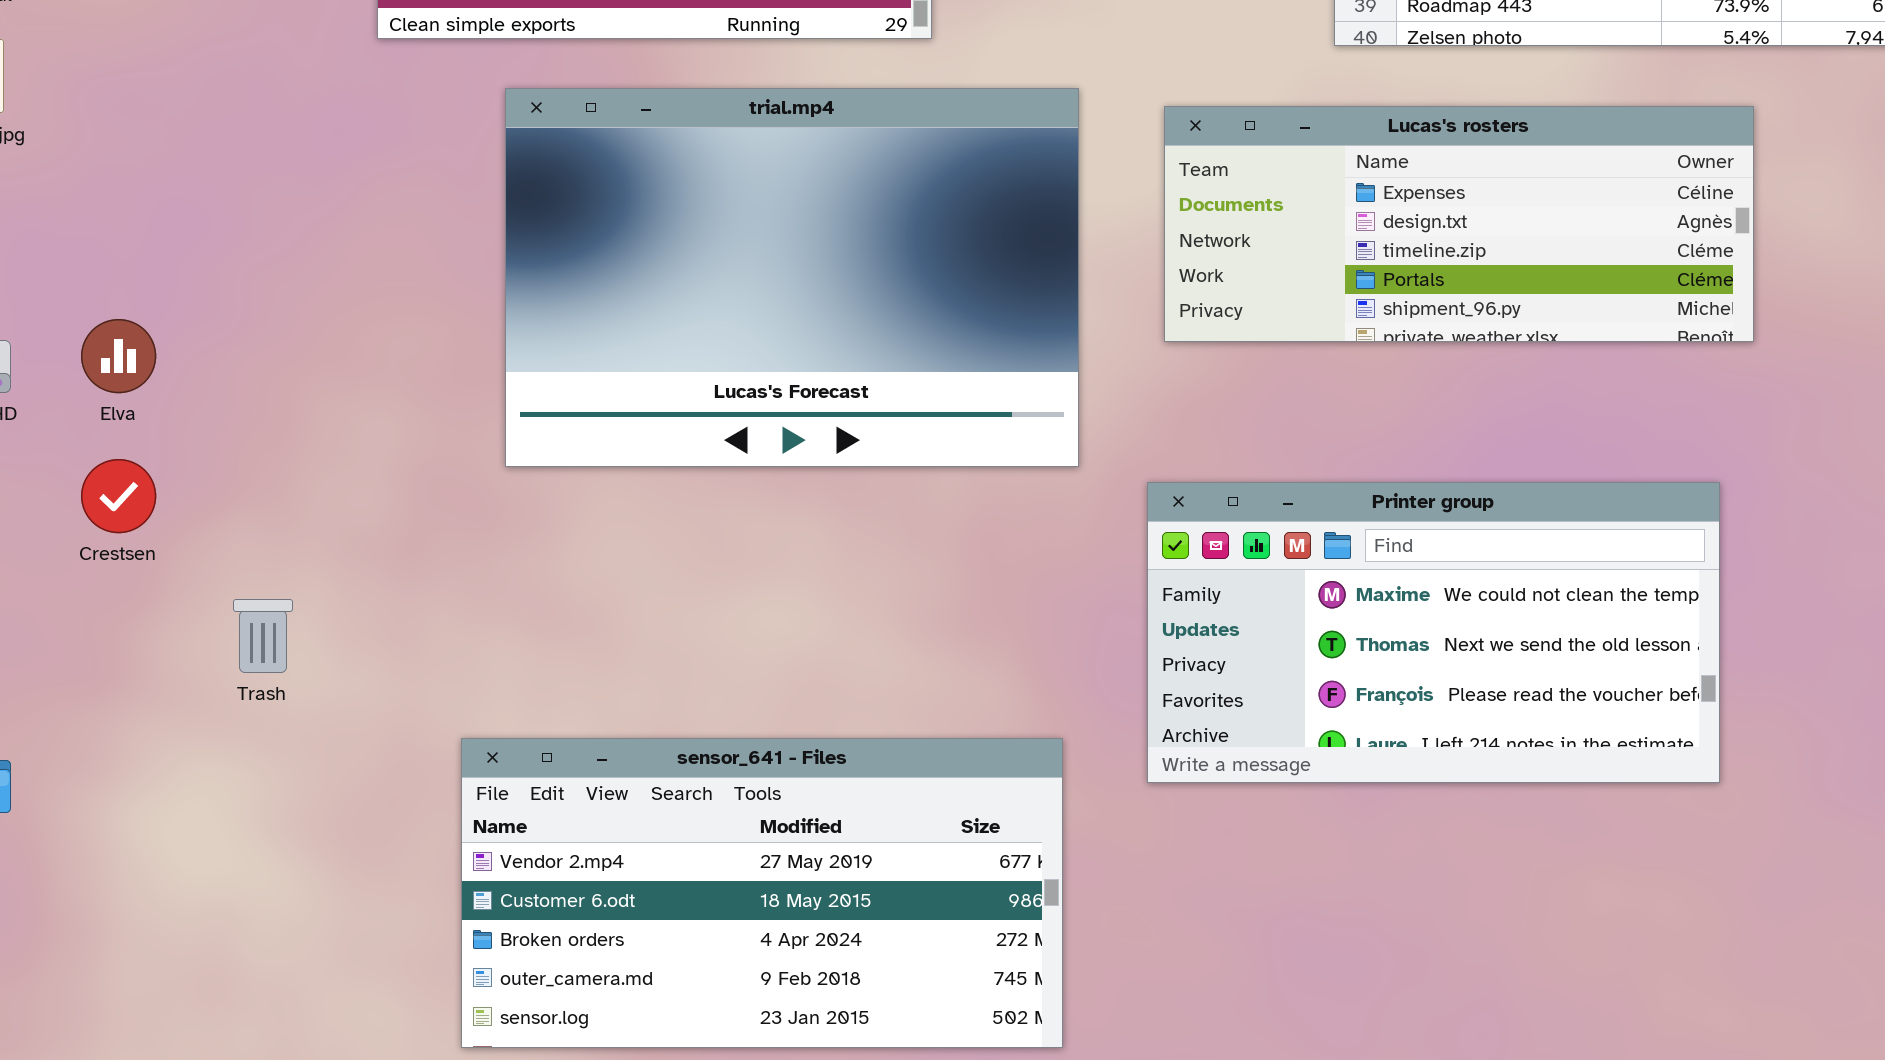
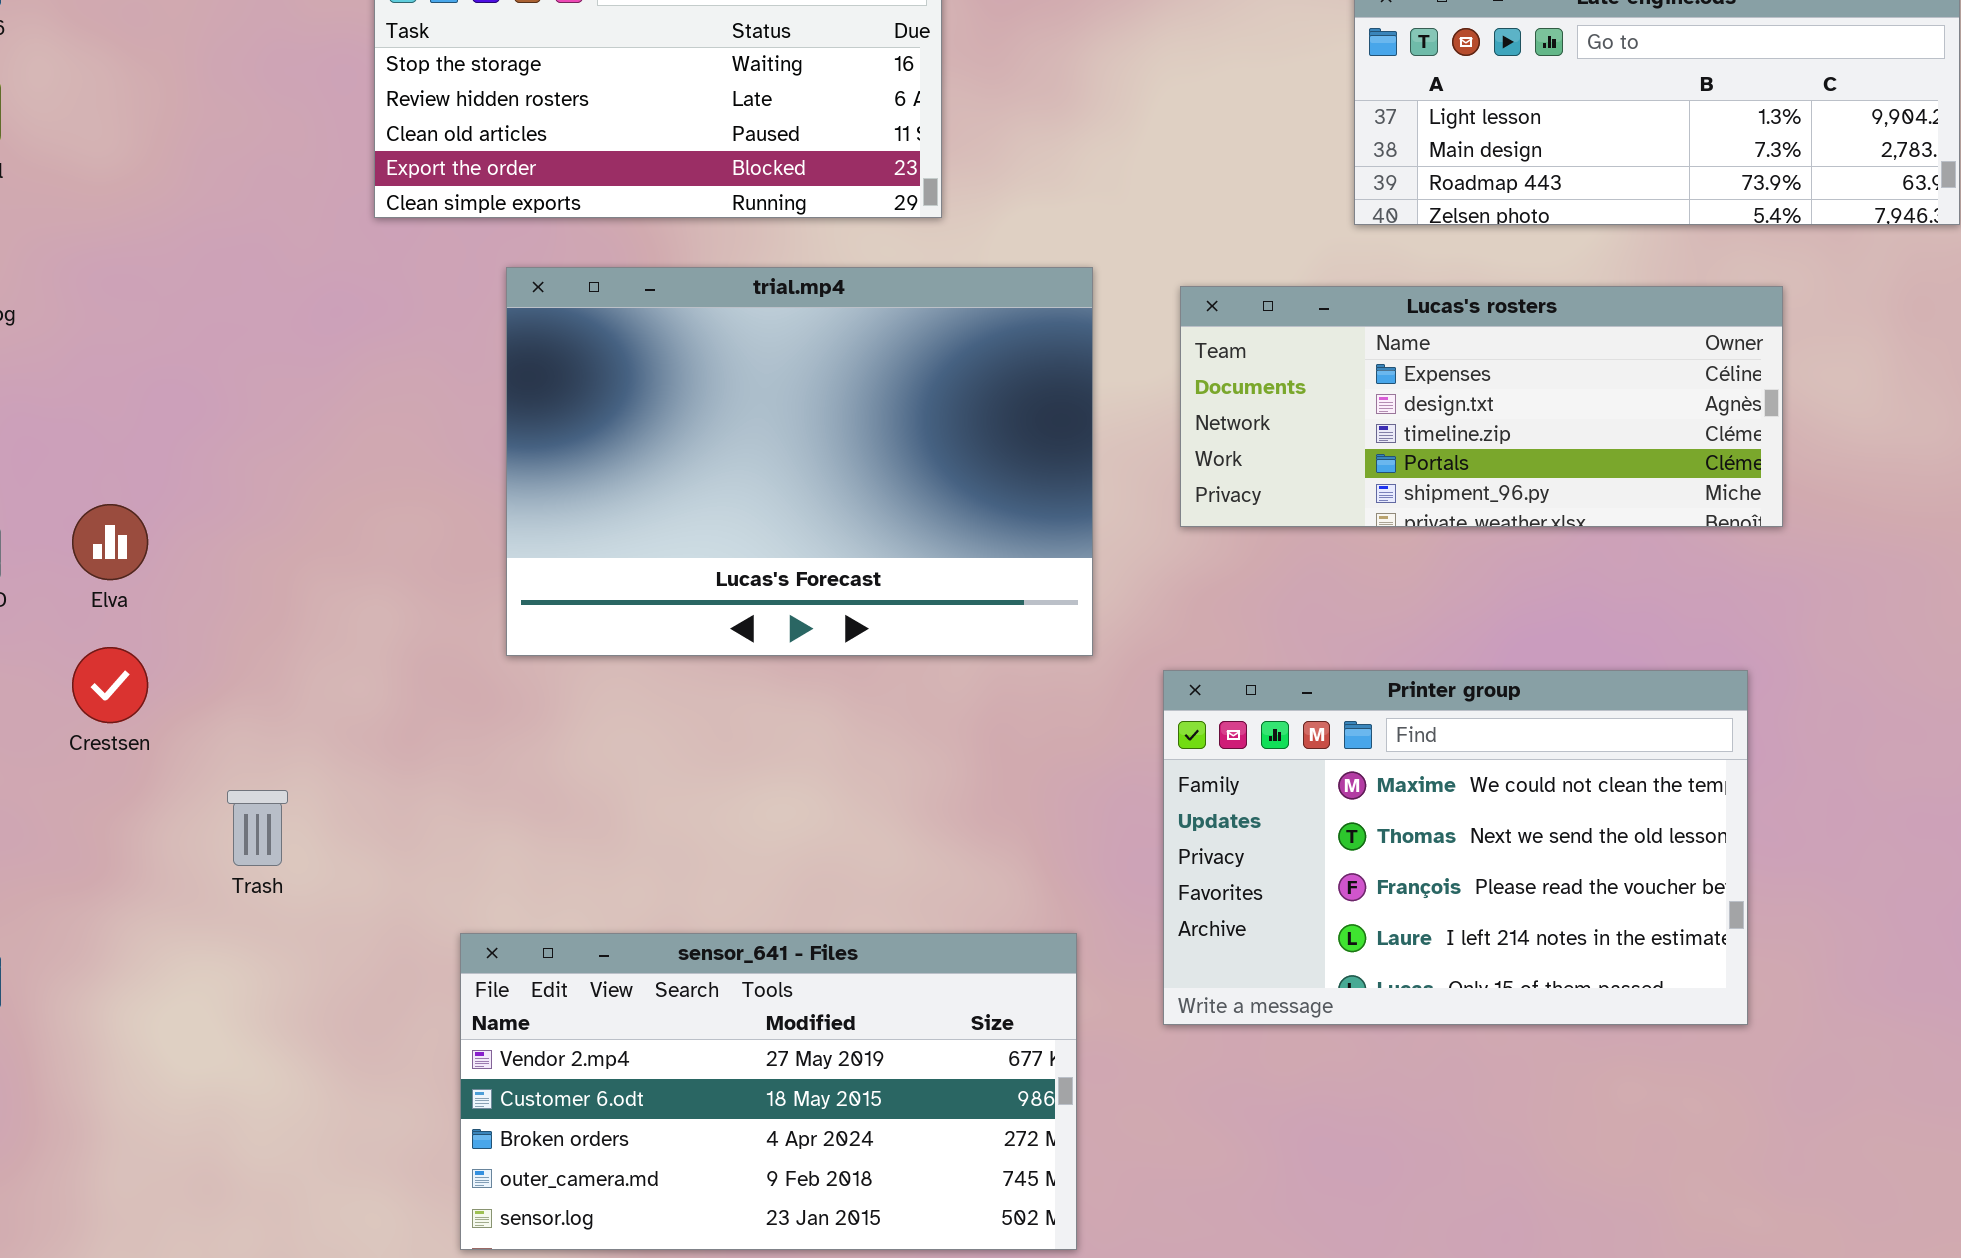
Printer group: [1147,482,1720,783] -> [1163,670,1748,1025], resized

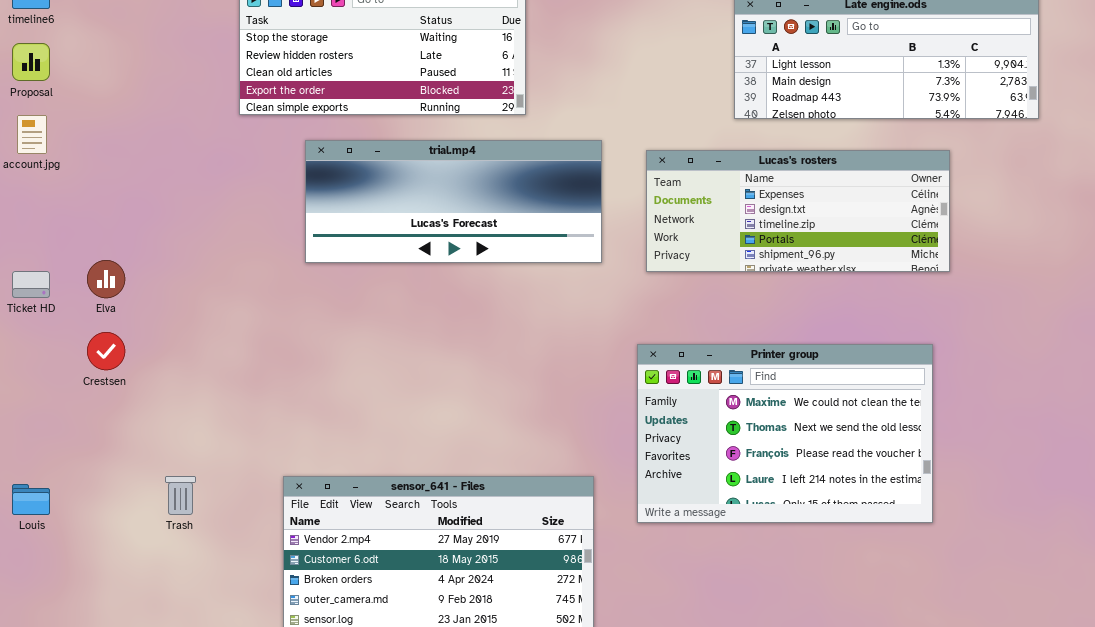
trial.mp4: [506,267,1093,656] -> [305,140,602,263], resized
Trash: [227,790,288,866] -> [165,476,196,515], moved

